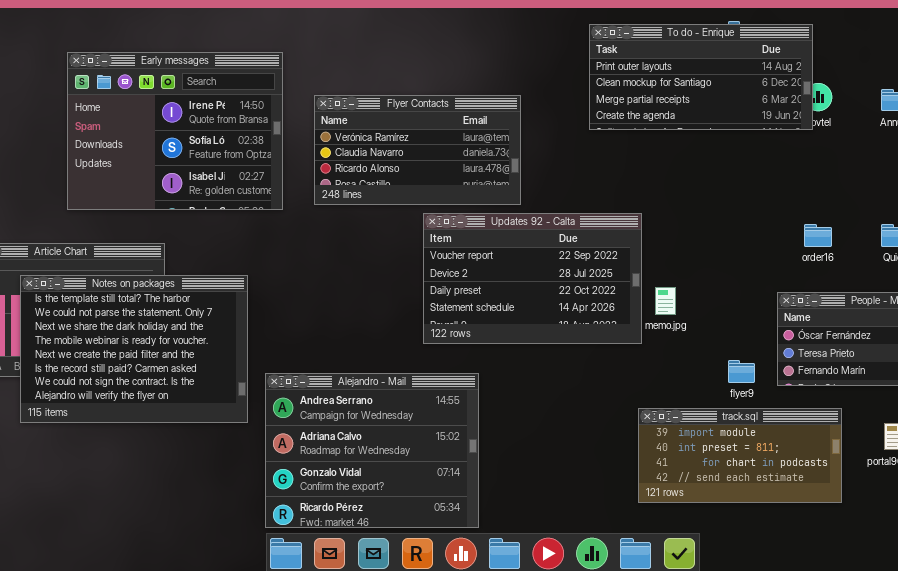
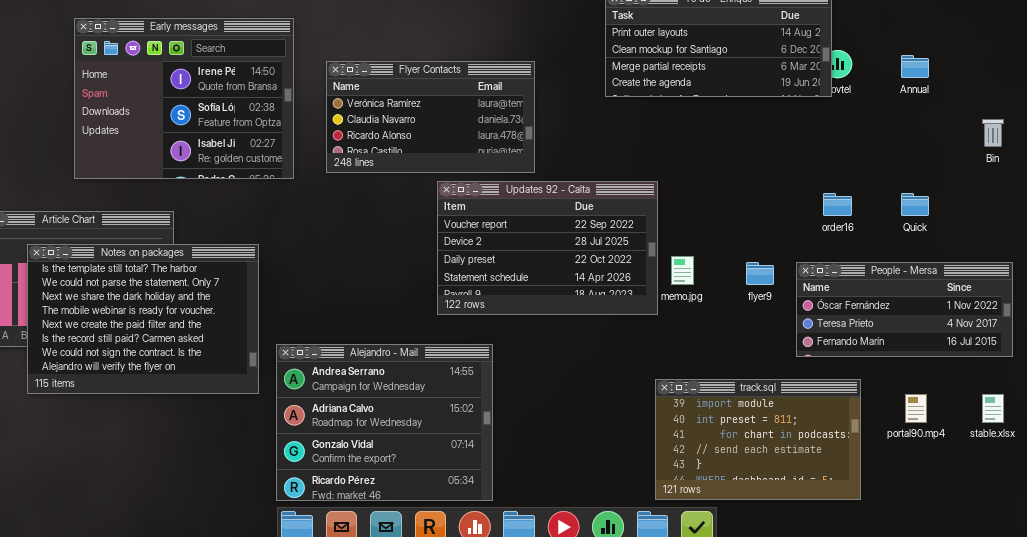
flyer9: [728,360,755,383] -> [746,262,774,285], moved
track.sql: [638,408,842,503] -> [655,379,861,500], resized

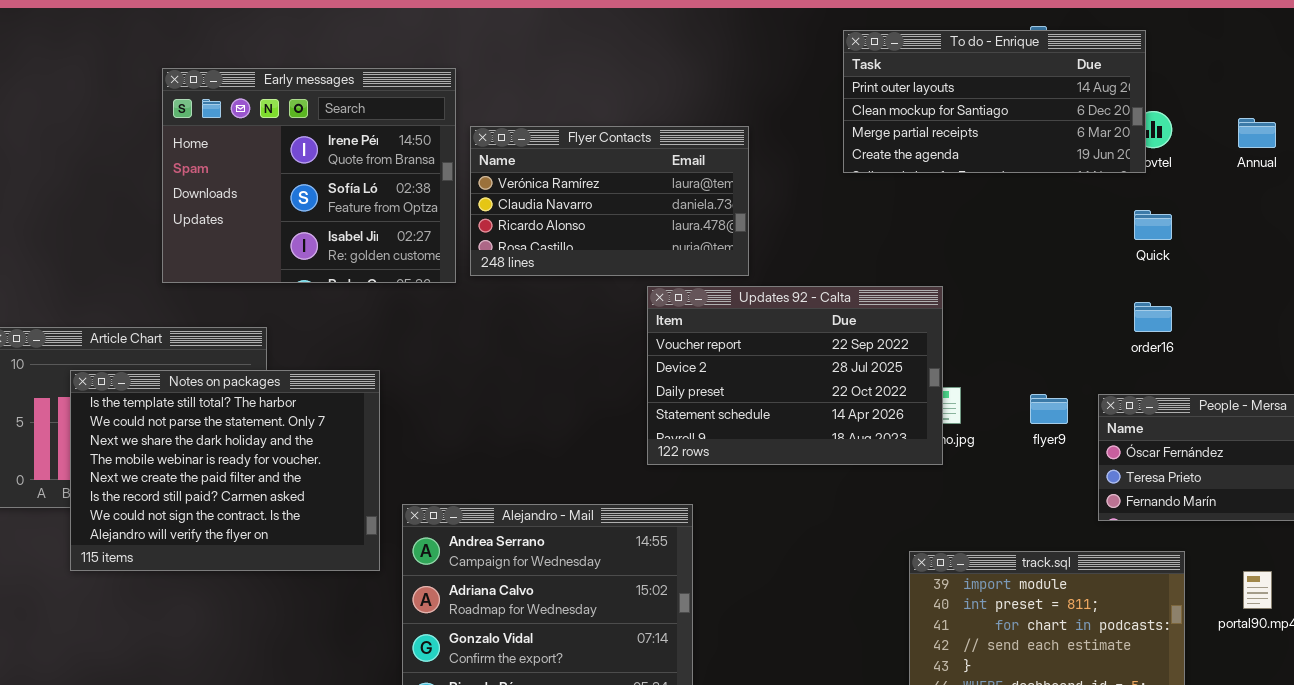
Early messages: [74,18,294,179] -> [162,68,456,283], moved
Updates 92 - Calta: [437,181,658,315] -> [647,286,943,465], moved
Quick: [901,193,929,216] -> [1134,210,1172,240], moved

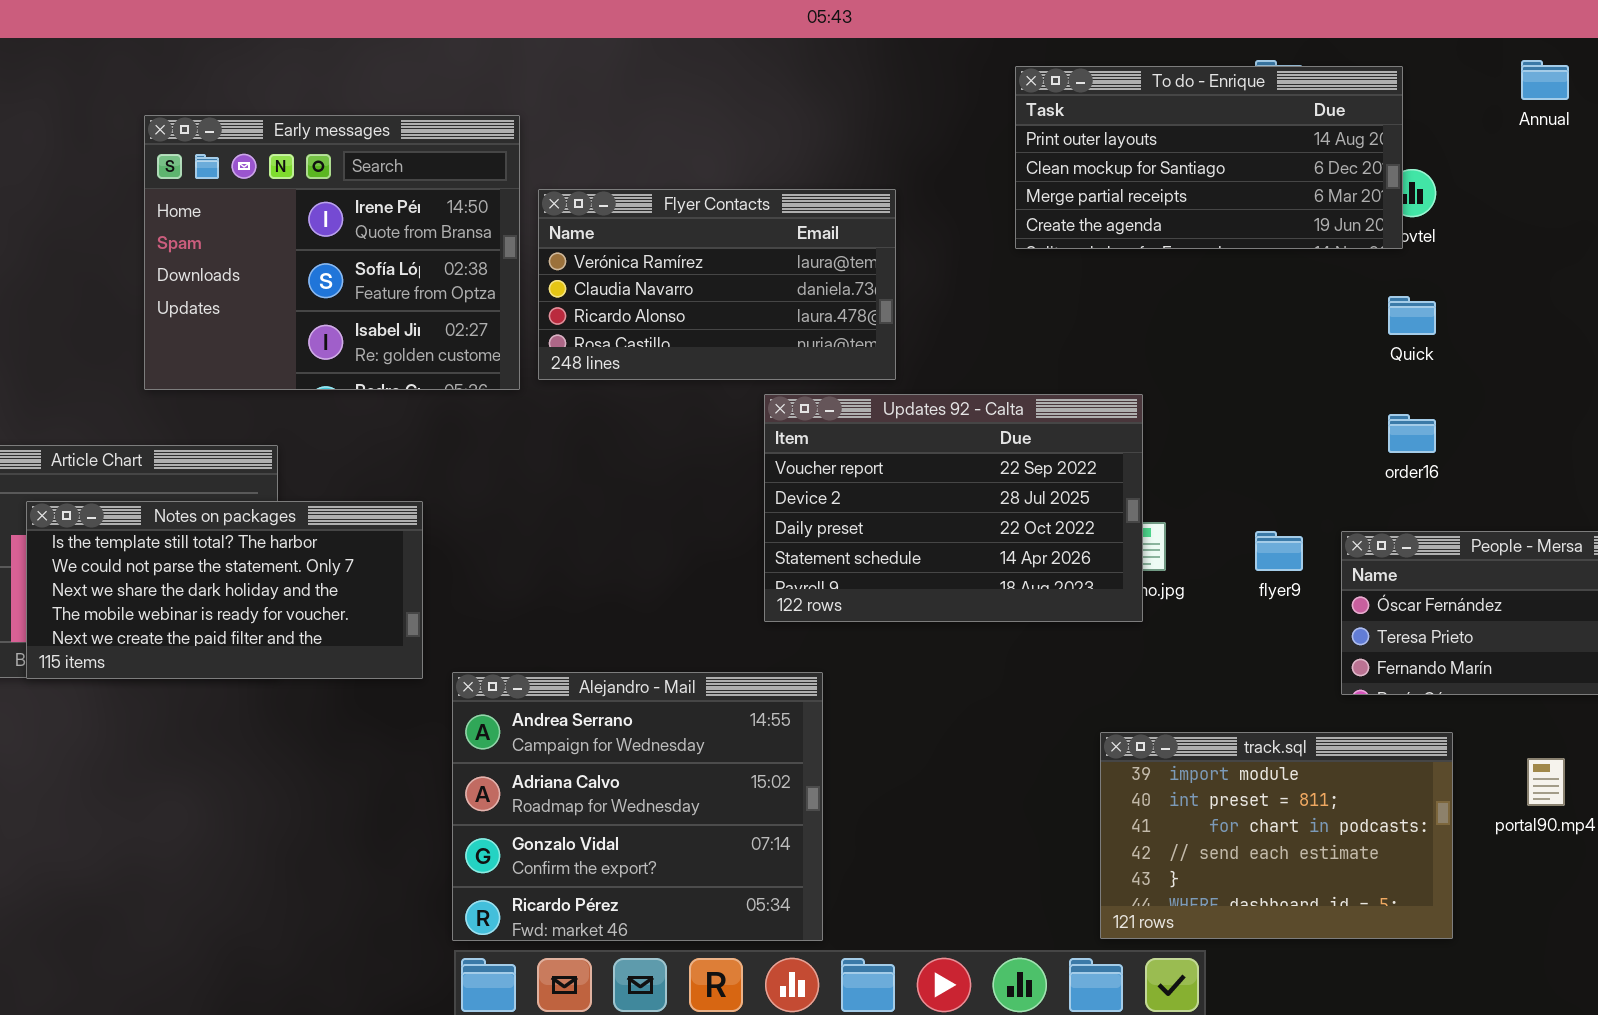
Annual: [1238,118,1276,148] -> [1521,60,1569,100], moved
Notes on packages: [70,370,380,571] -> [26,501,423,679], resized

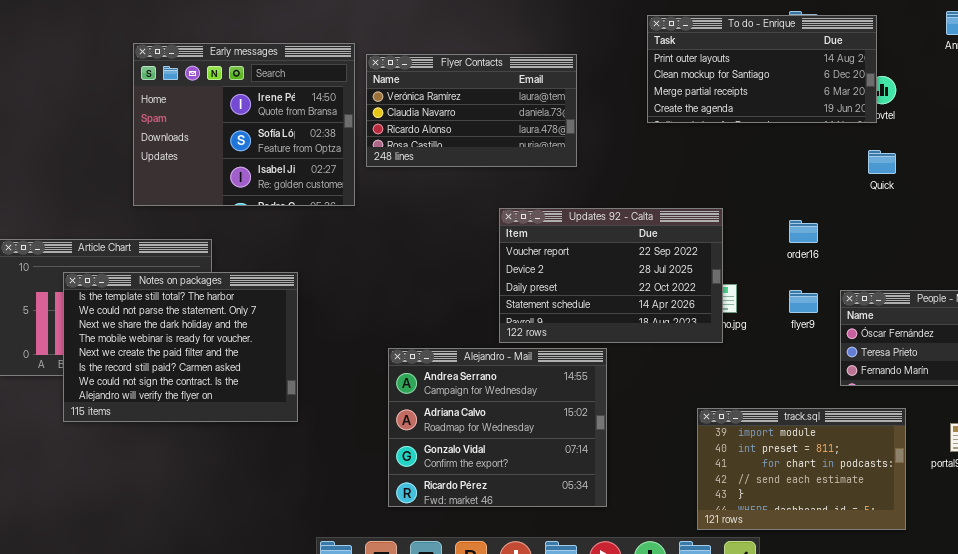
Flyer Contacts: [538,189,896,380] -> [366,54,577,167], moved
order16: [1388,414,1436,453] -> [789,220,818,243], moved
Notes on packages: [26,501,423,679] -> [63,272,298,422], resized
Alejandro - Mail: [452,672,823,941] -> [388,348,607,507], moved

